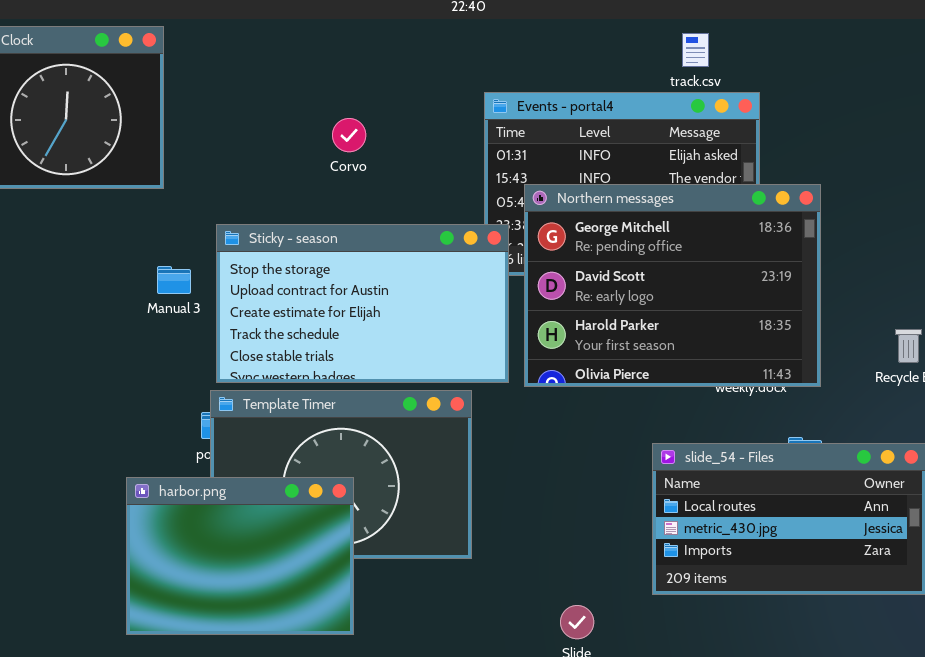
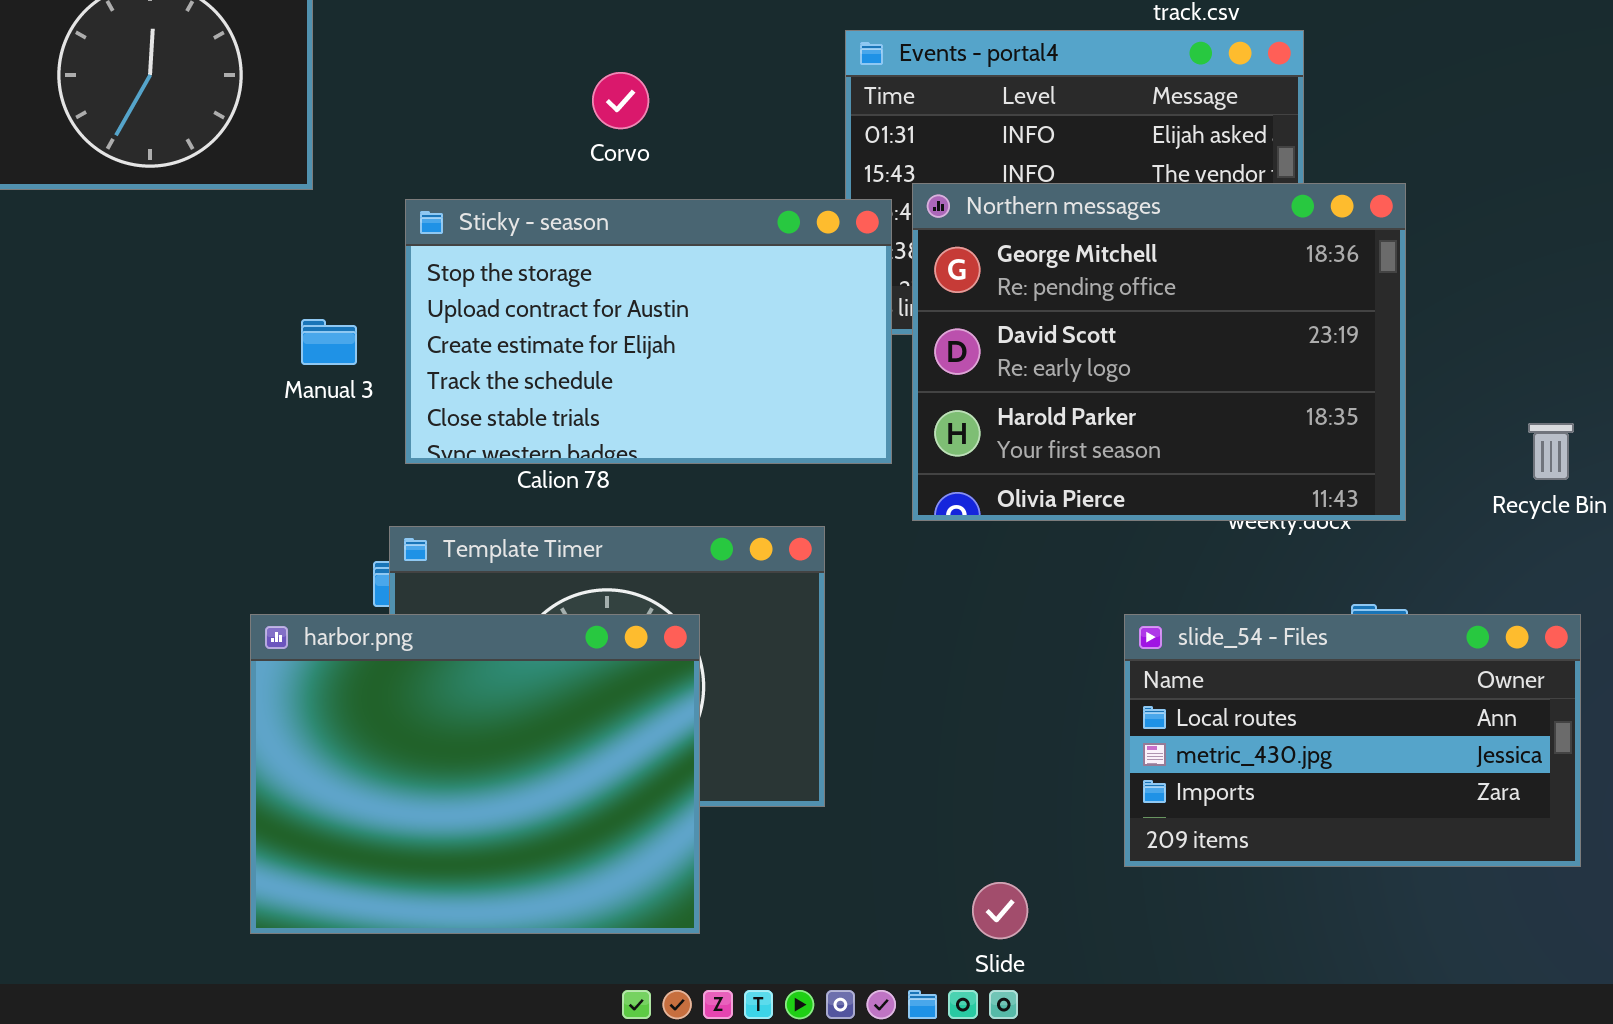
Sticky - season: [216,224,509,383] -> [405,199,892,464], moved
harbor.png: [126,477,354,635] -> [250,614,700,934], resized

